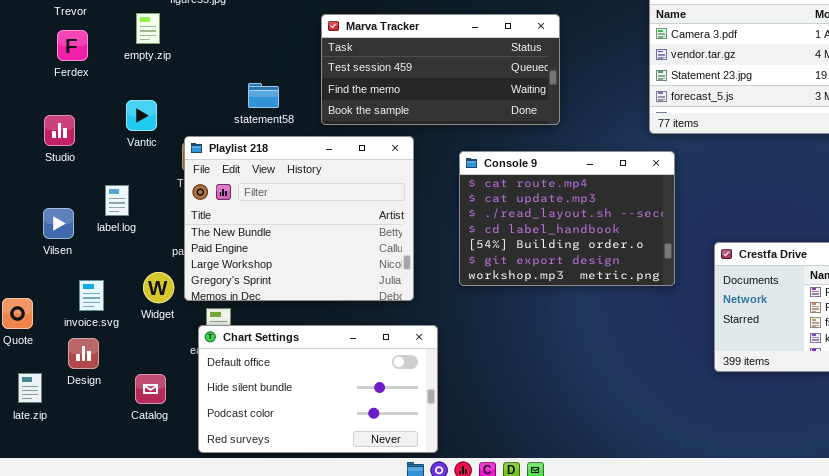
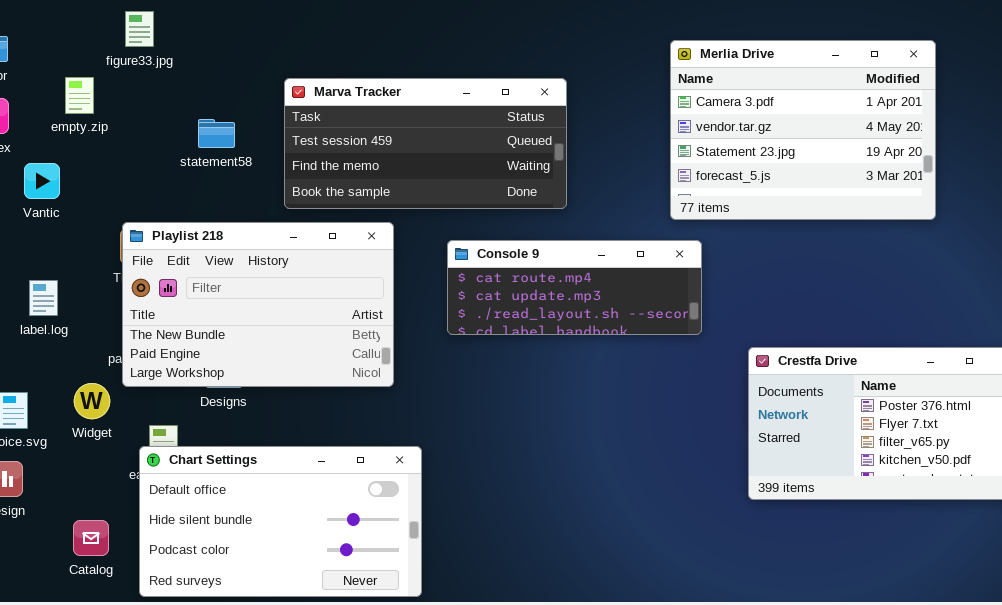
statement58: [248,83,279,108] -> [198,119,235,148], moved
Vantic: [126,100,157,131] -> [24,163,60,199], moved
Playlist 218: [184,136,414,301] -> [122,222,394,387], resized
Console 9: [459,151,675,286] -> [447,240,702,335], resized
Catalog: [135,374,166,404] -> [73,520,109,556], moved

